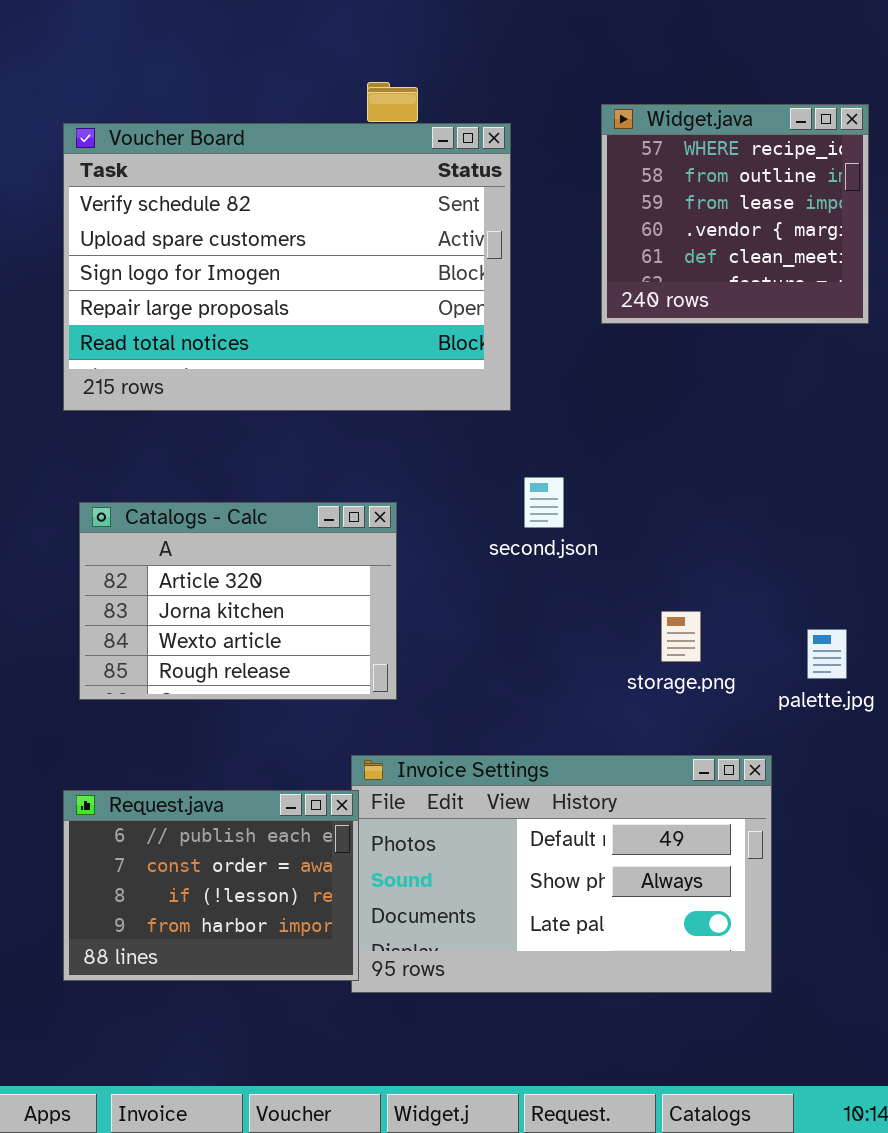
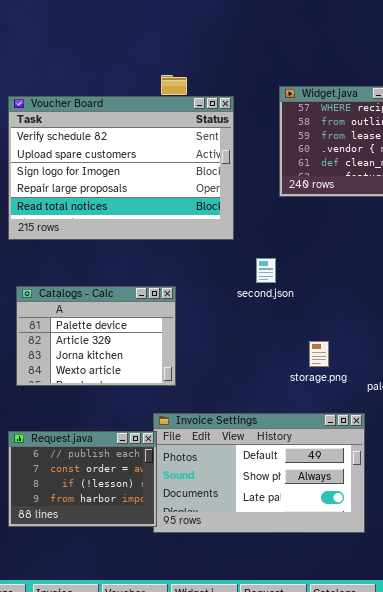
second.json: [524,477,564,528] -> [256,258,276,283], moved
Catalogs - Calc: [79,502,397,700] -> [16,286,176,386], scrolled up 1 row

